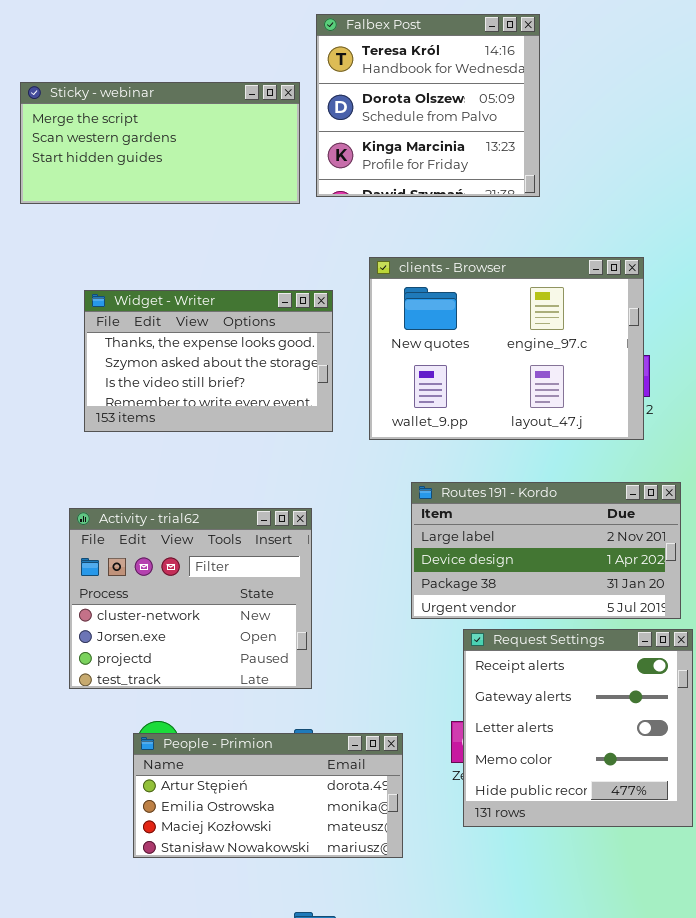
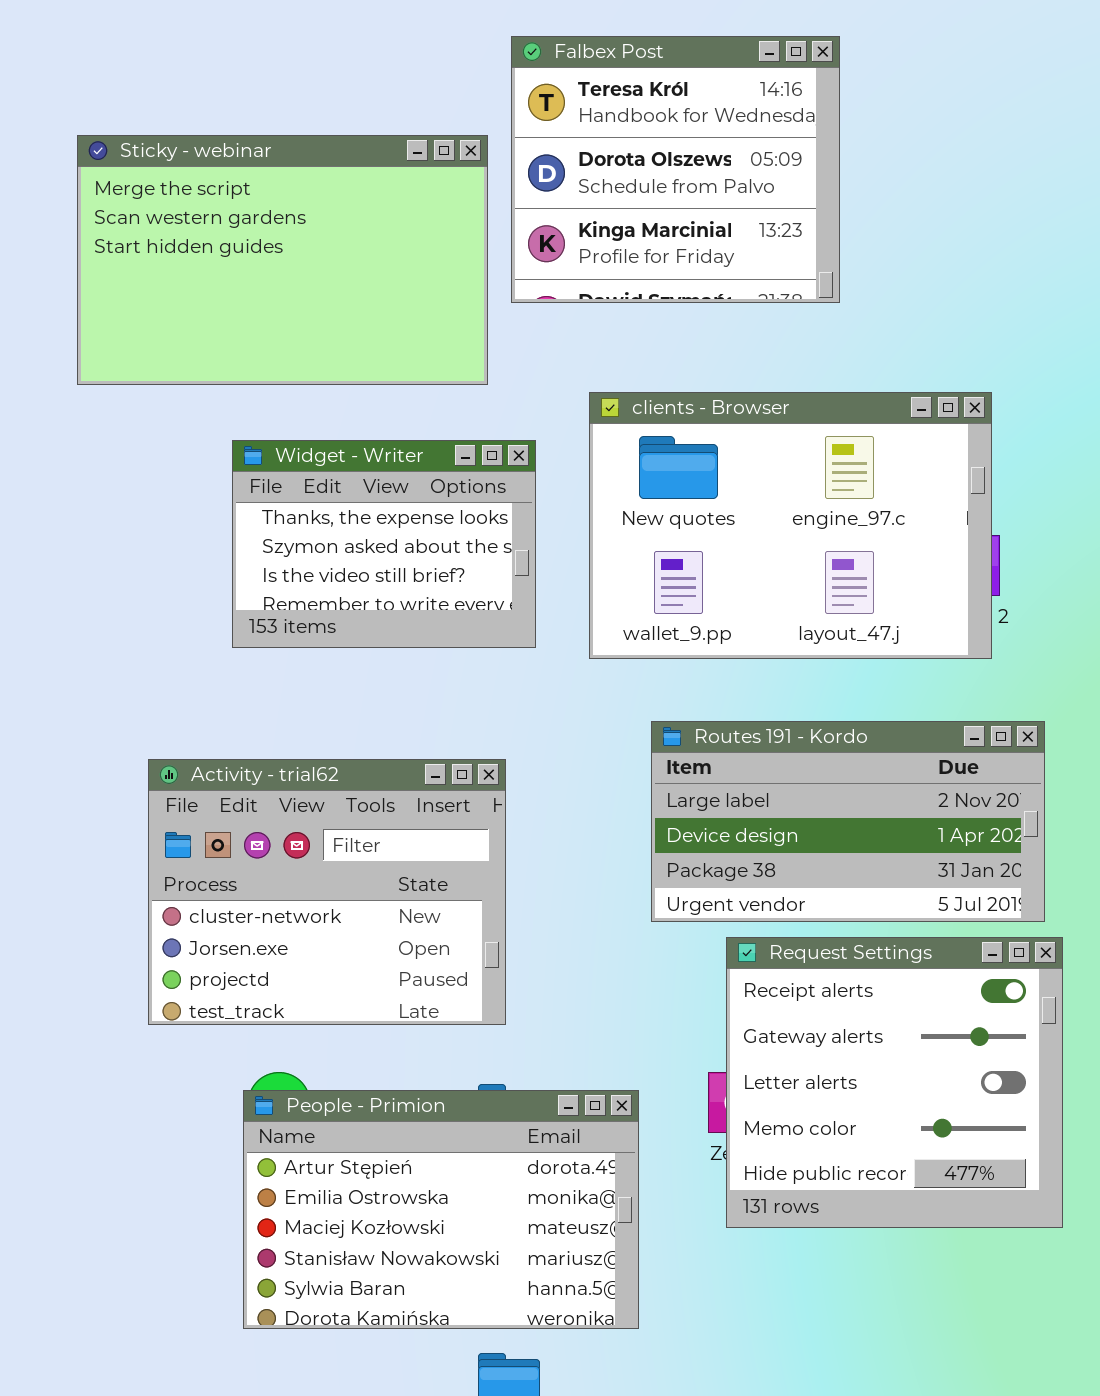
Sticky - webinar: [20,82,300,204] -> [77,135,488,385], resized
Widget - Writer: [84,290,333,432] -> [232,440,536,648], resized
People - Primion: [133,733,403,858] -> [243,1090,639,1329], resized

